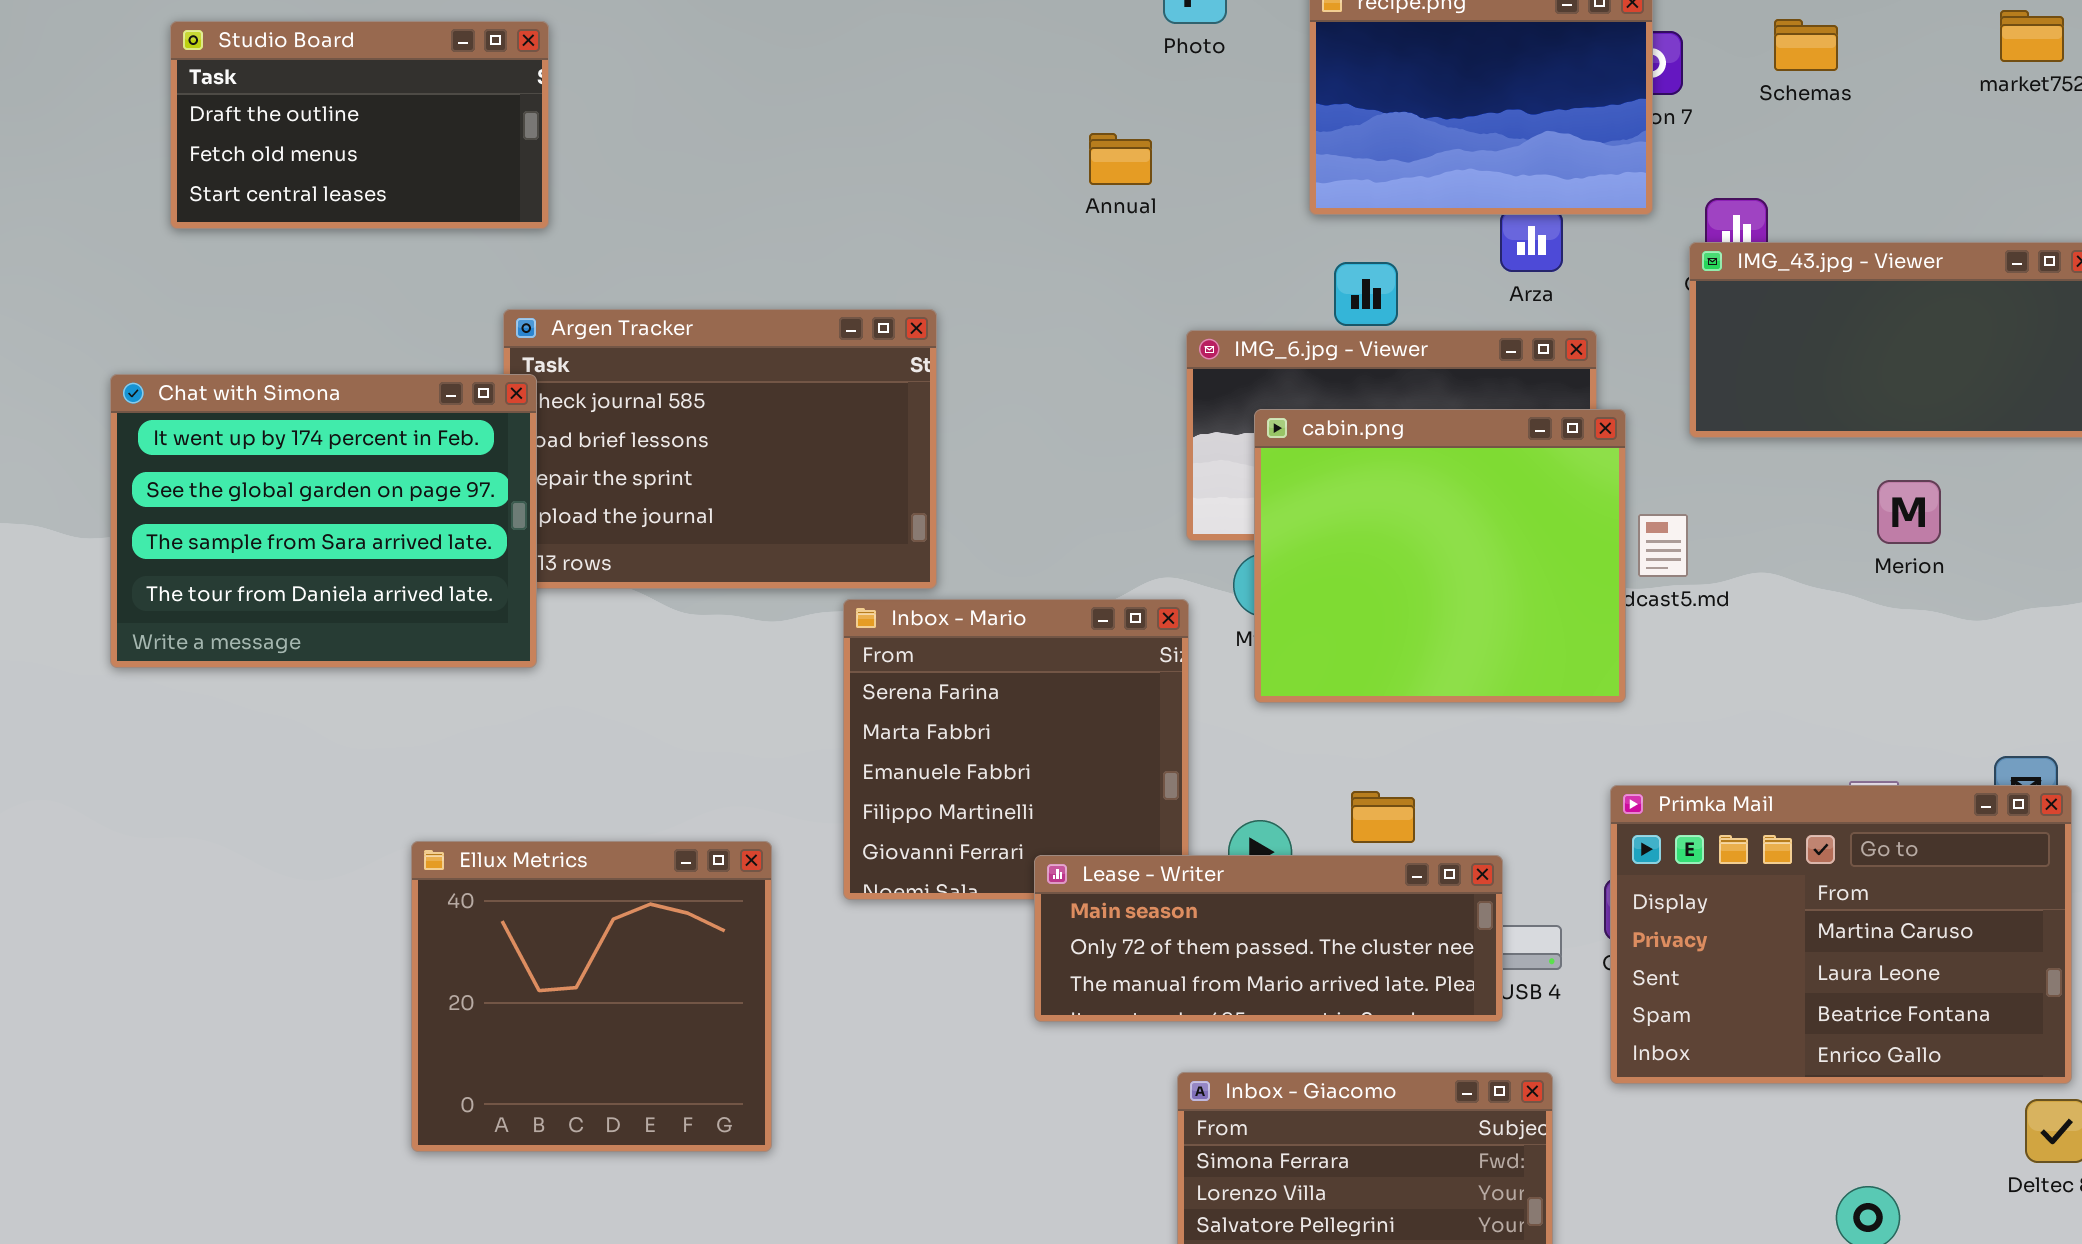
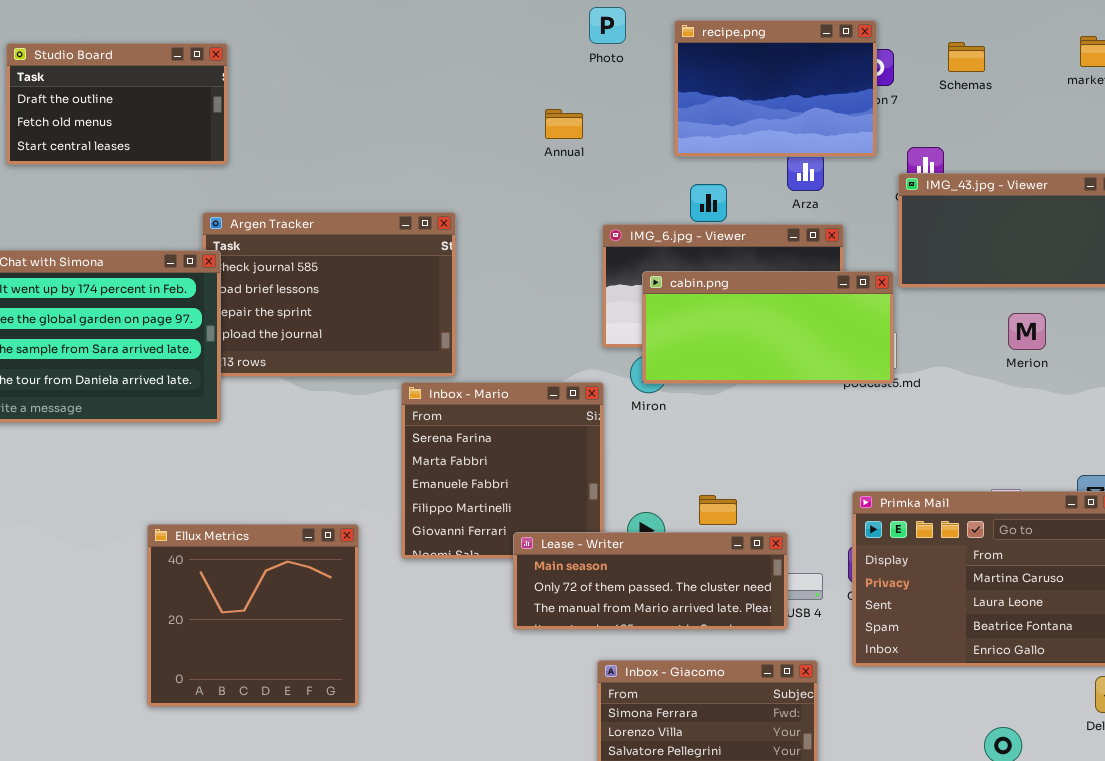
cabin.png: [1254,409,1626,703] -> [642,271,894,384], resized

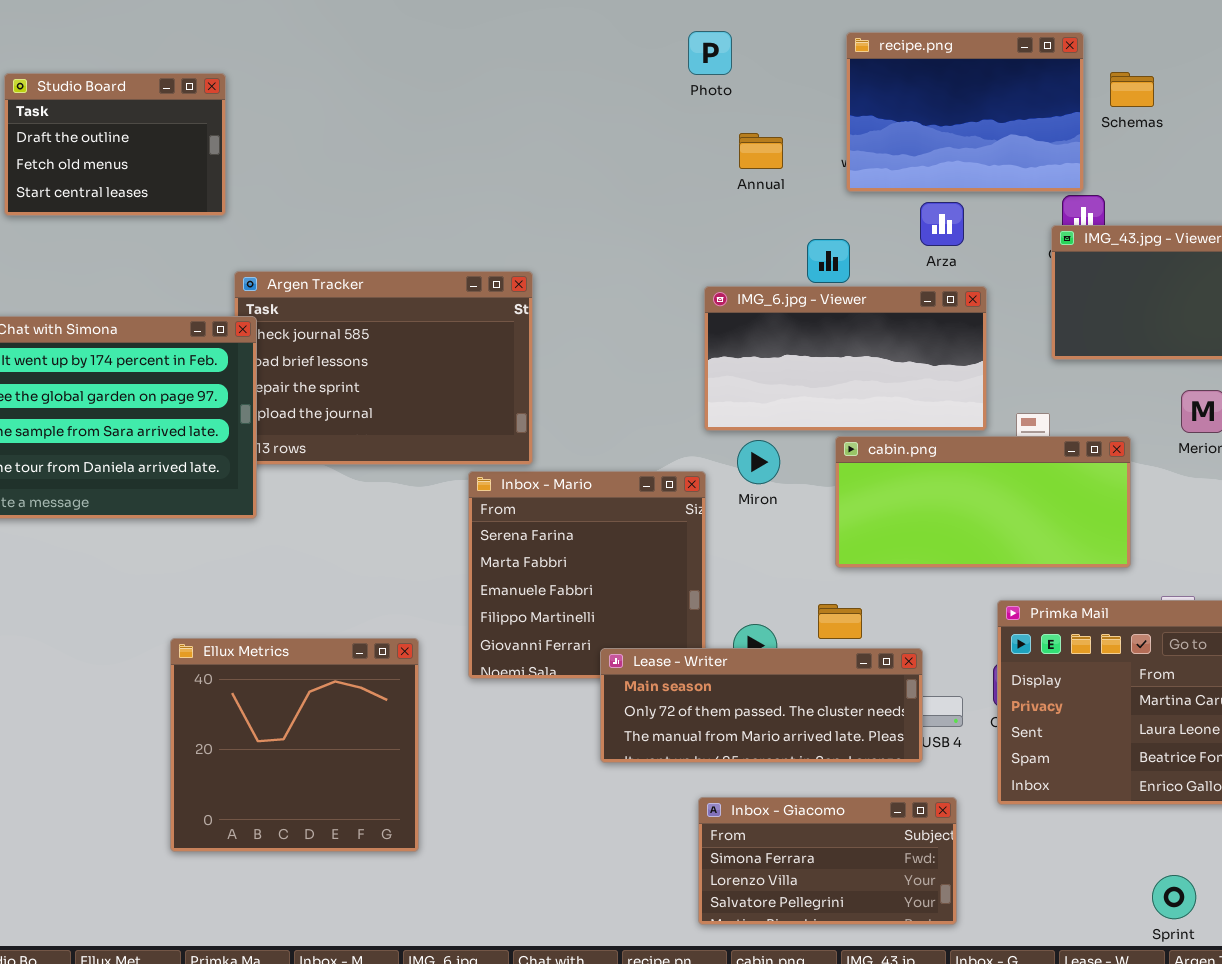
recipe.png: [674,20,877,157] -> [846,32,1084,192], moved
Studio Board: [6,43,228,165] -> [4,73,226,216], resized
Annual: [545,109,583,139] -> [739,133,783,169], moved
cabin.png: [642,271,894,384] -> [835,436,1131,568], moved

